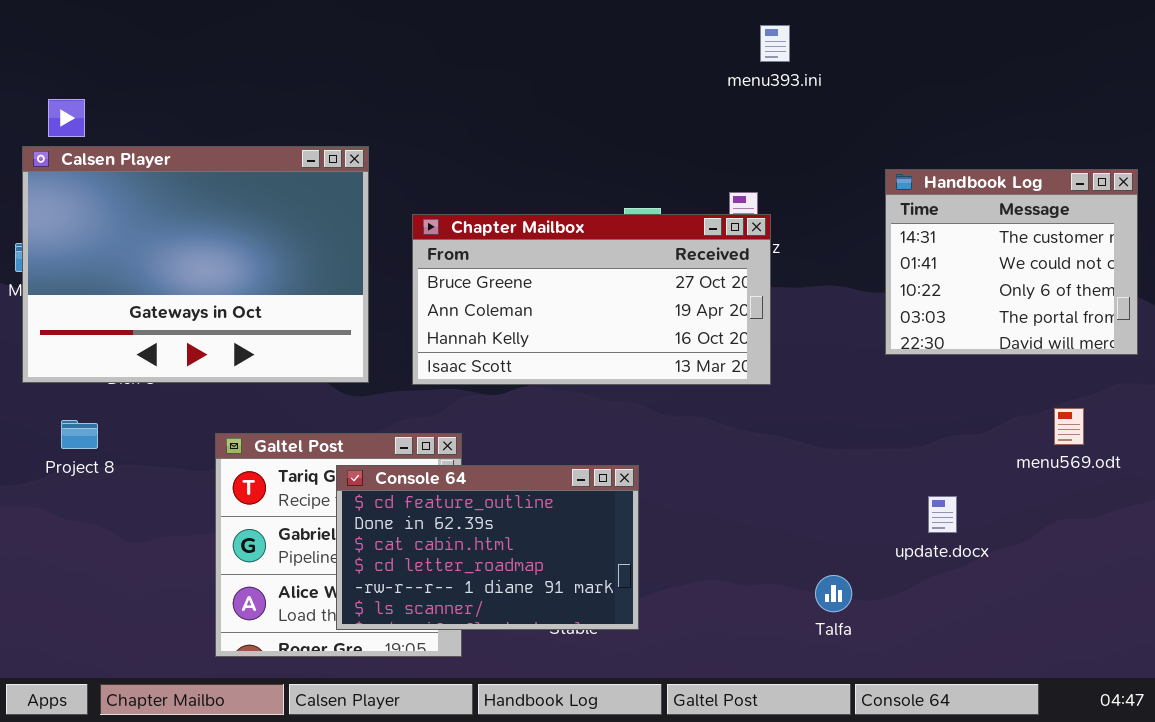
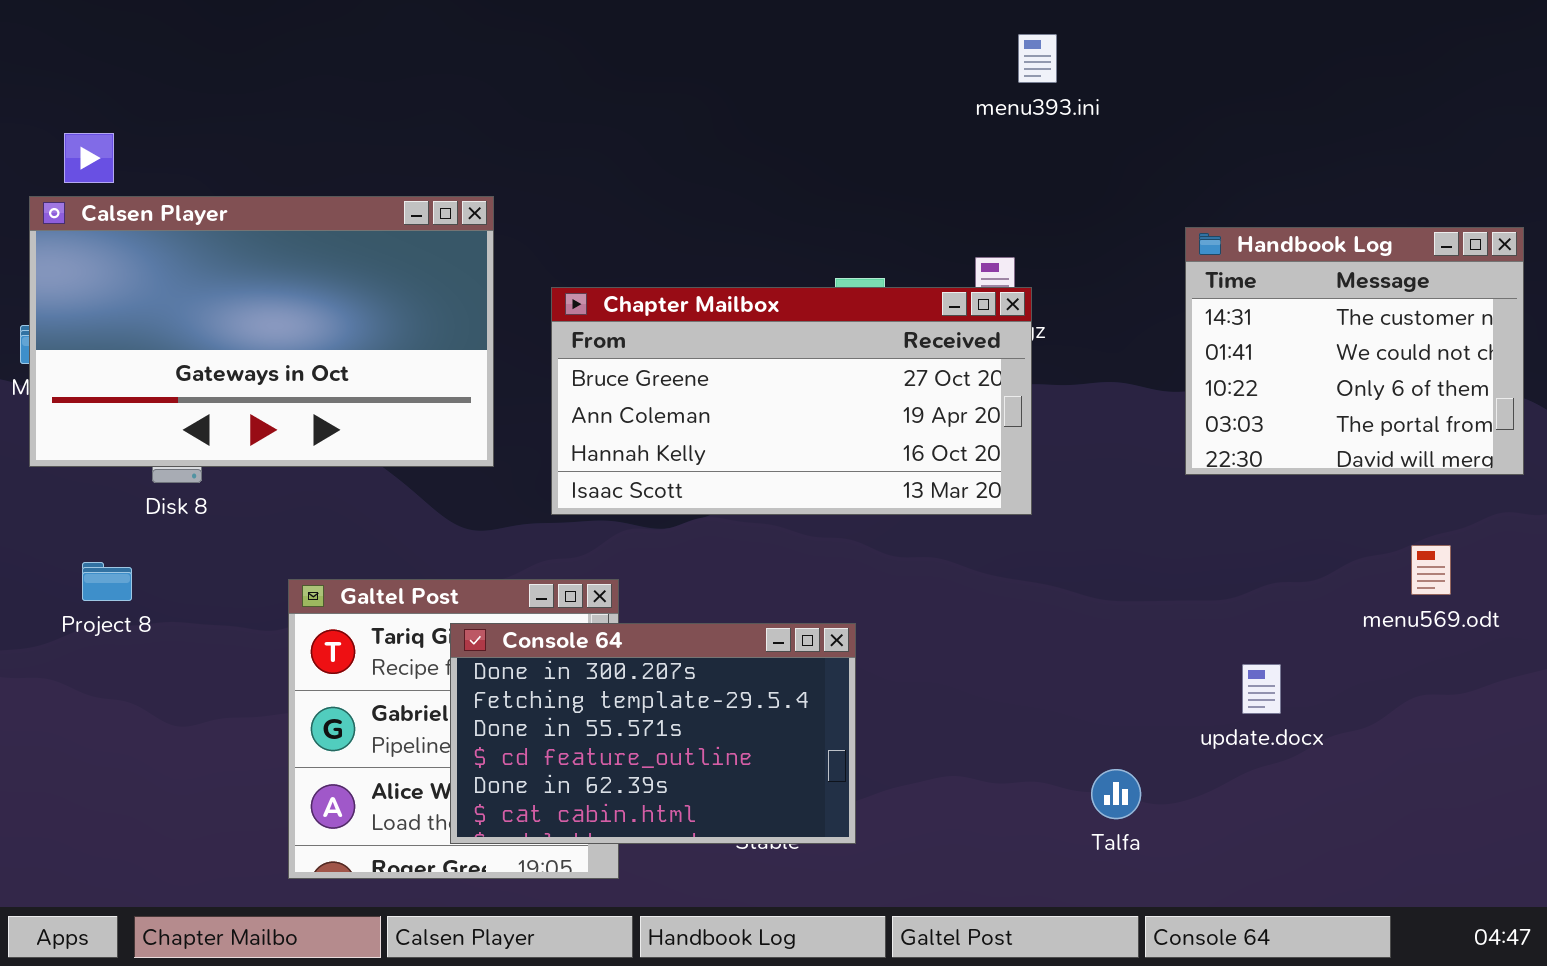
Calsen Player: [22,146,369,383] -> [29,196,494,467], resized
Console 64: [336,465,639,630] -> [450,623,856,844], scrolled up 3 rows

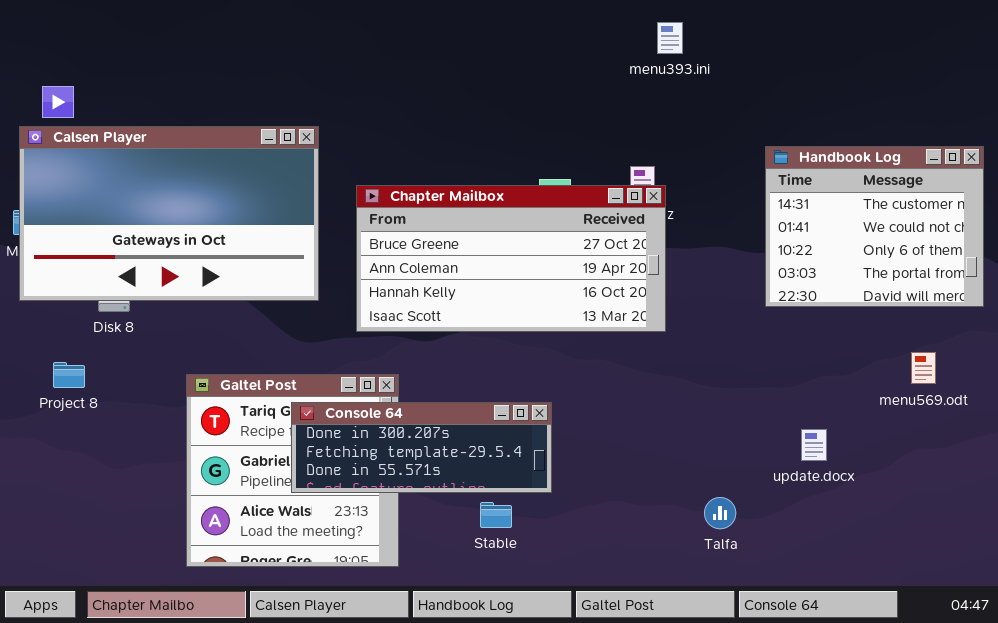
Console 64: [450,623,856,844] -> [291,402,552,493], resized

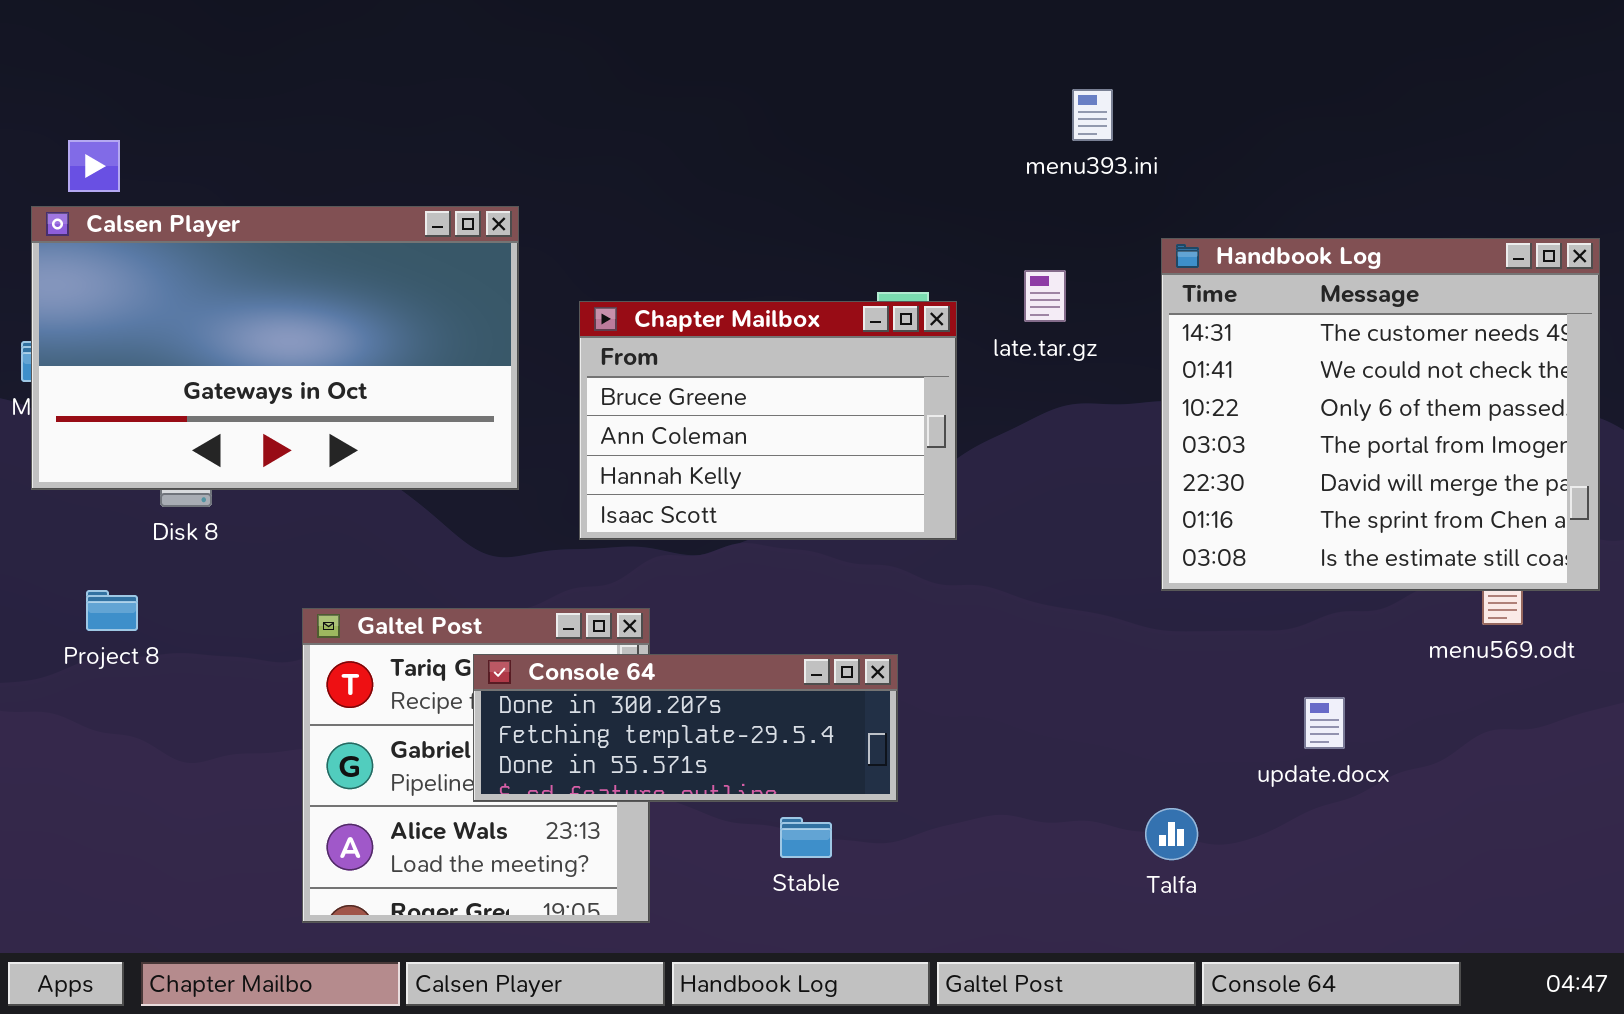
menu393.ini: [657,22,683,54] -> [1072,89,1113,141], moved
Handbook Log: [765,146,984,307] -> [1161,238,1600,591], resized
Chapter Mailbox: [356,185,666,332] -> [579,301,957,540], resized

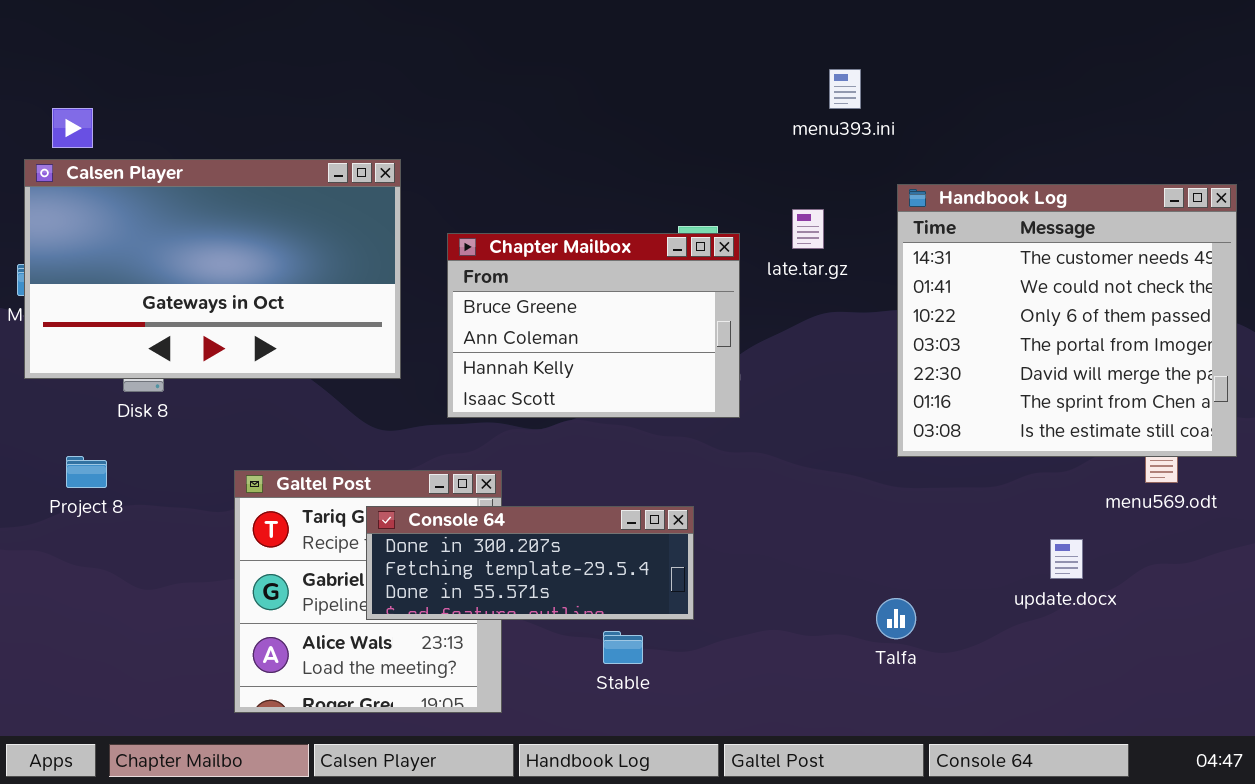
update.docx: [1304,697,1345,749] -> [1050,539,1083,579], moved
Talfa: [1145,808,1198,860] -> [876,598,916,639], moved

